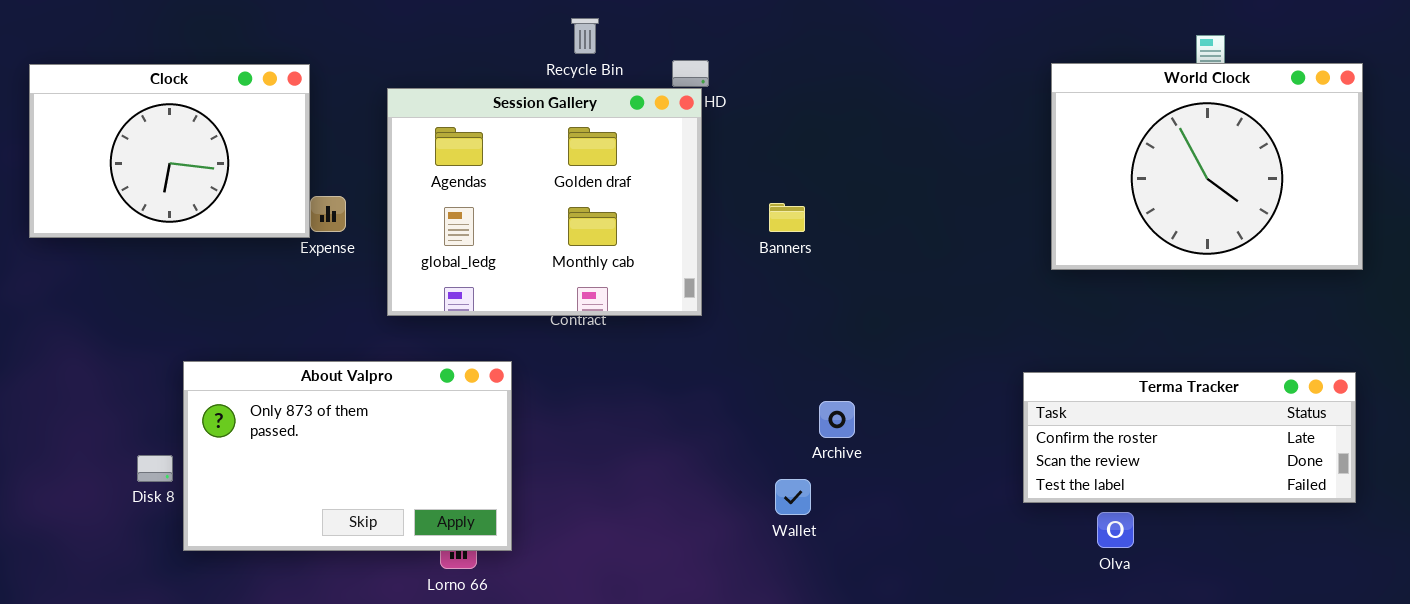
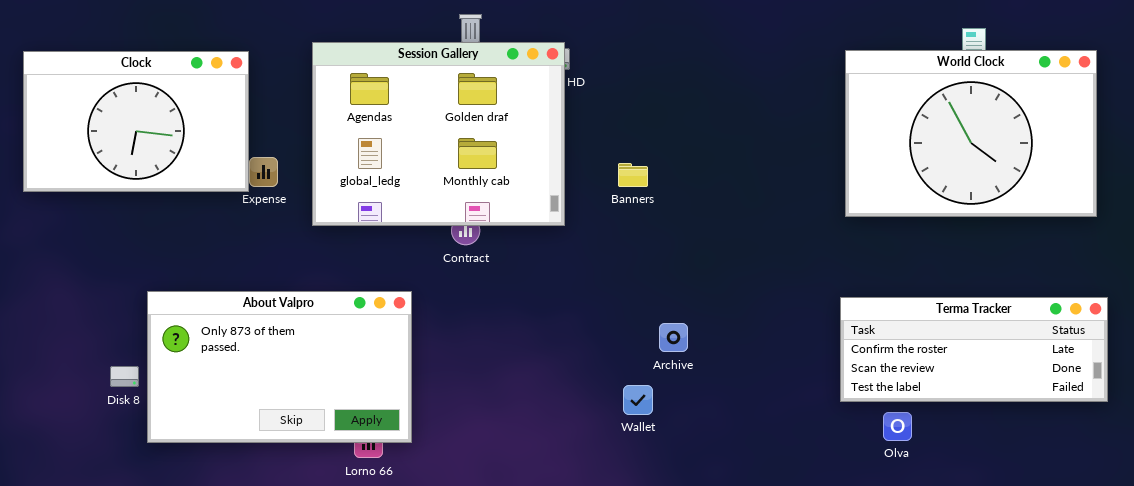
Session Gallery: [387,88,702,316] -> [312,42,565,226], moved
Terma Tracker: [1023,372,1356,503] -> [840,297,1108,402], moved

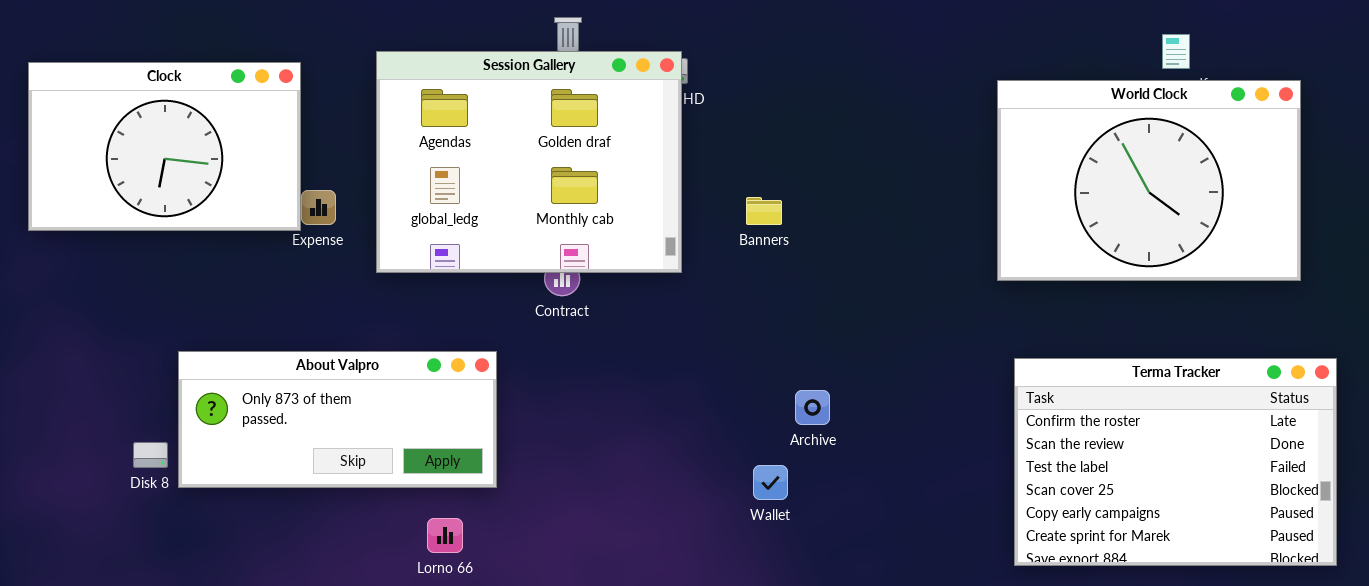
World Clock: [845,50,1097,217] -> [997,80,1301,281], moved
About Valpro: [147,291,412,443] -> [178,351,497,488], resized
Terma Tracker: [840,297,1108,402] -> [1014,358,1337,566], resized

